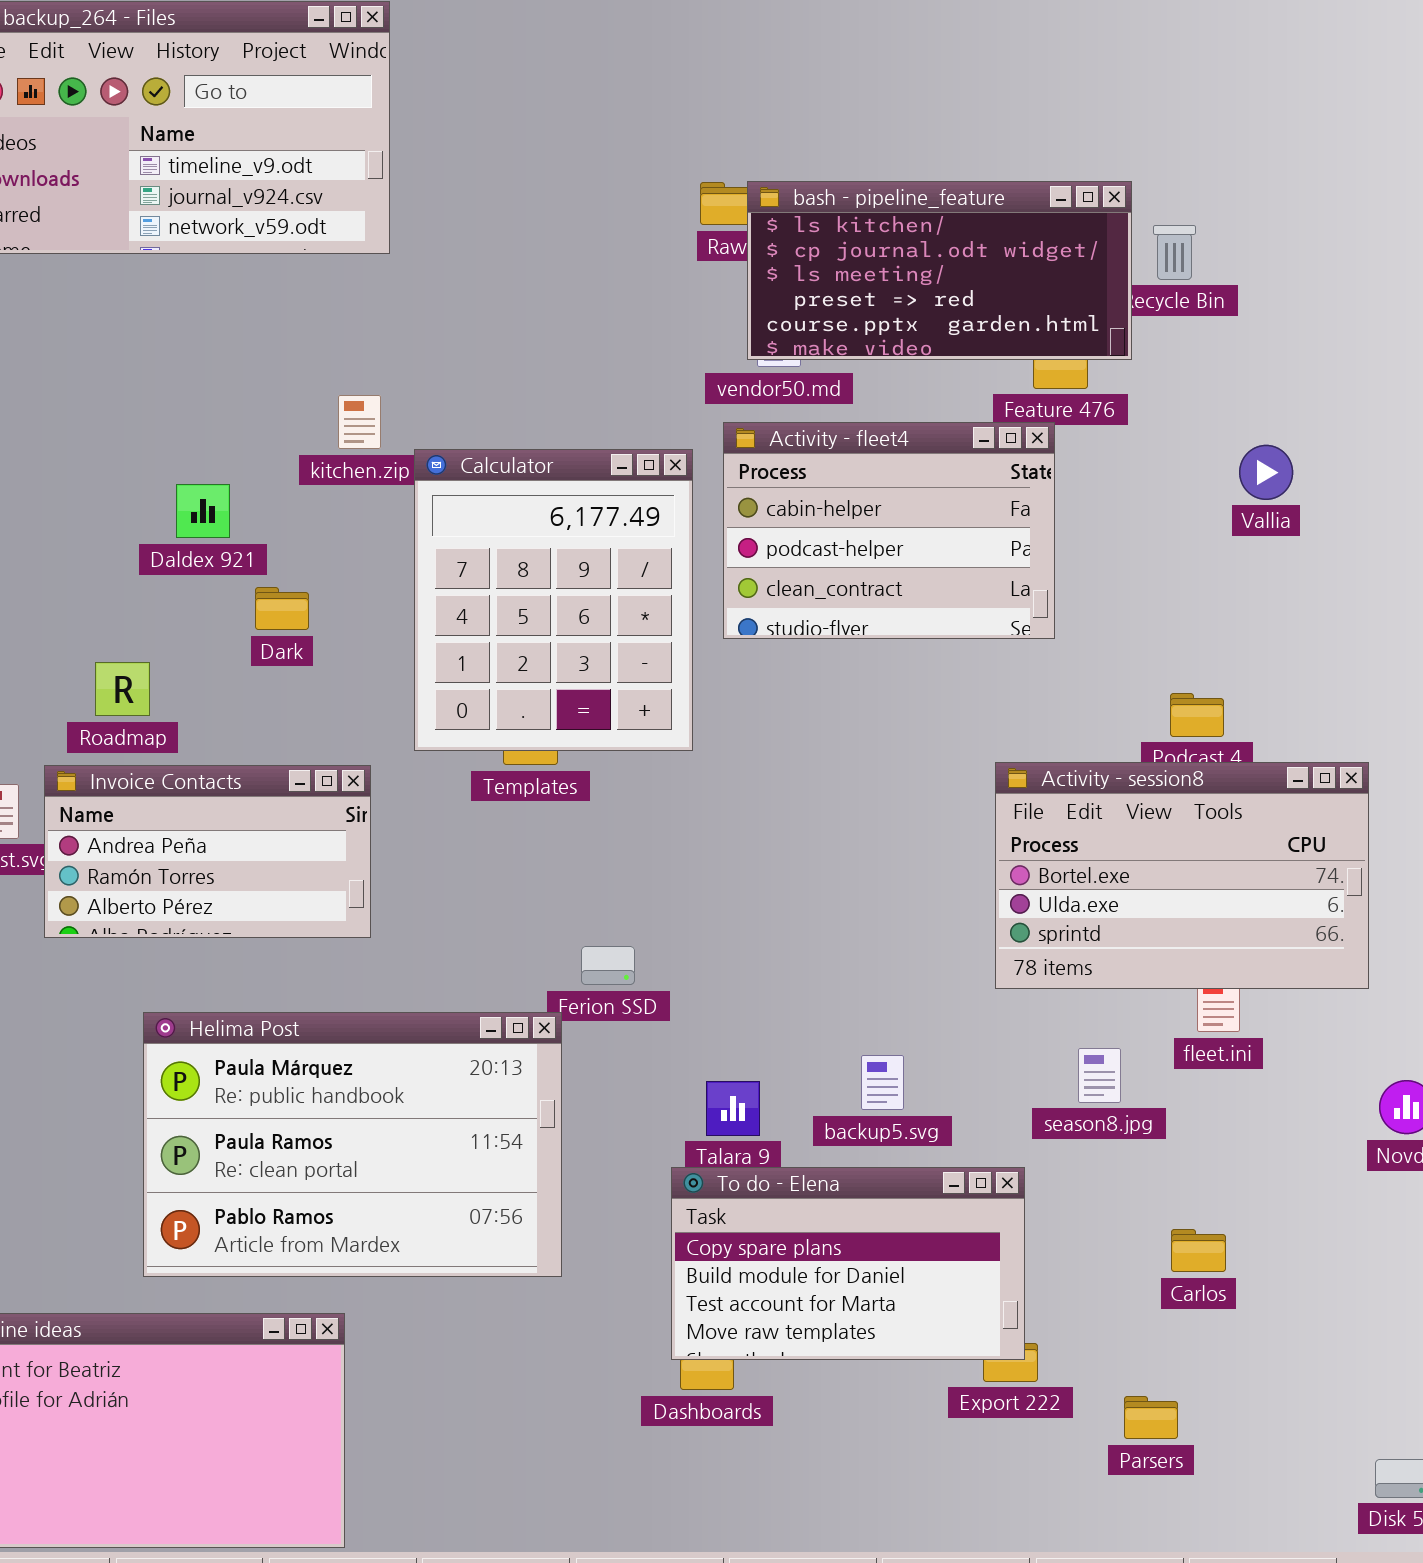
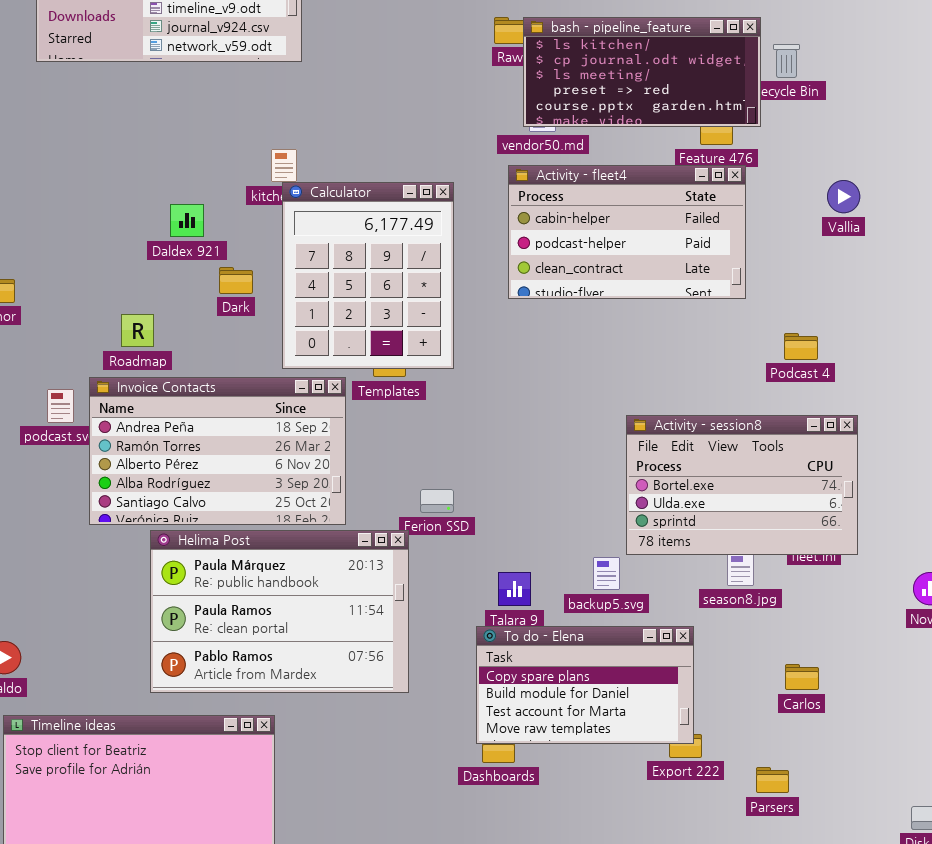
Activity - fleet4: [723,422,1055,639] -> [508,165,746,299], resized
Calculator: [414,449,693,751] -> [282,182,454,369], moved
Activity - session8: [995,762,1369,989] -> [626,415,858,555], moved
Invoice Contacts: [44,765,371,938] -> [89,377,346,525], resized

